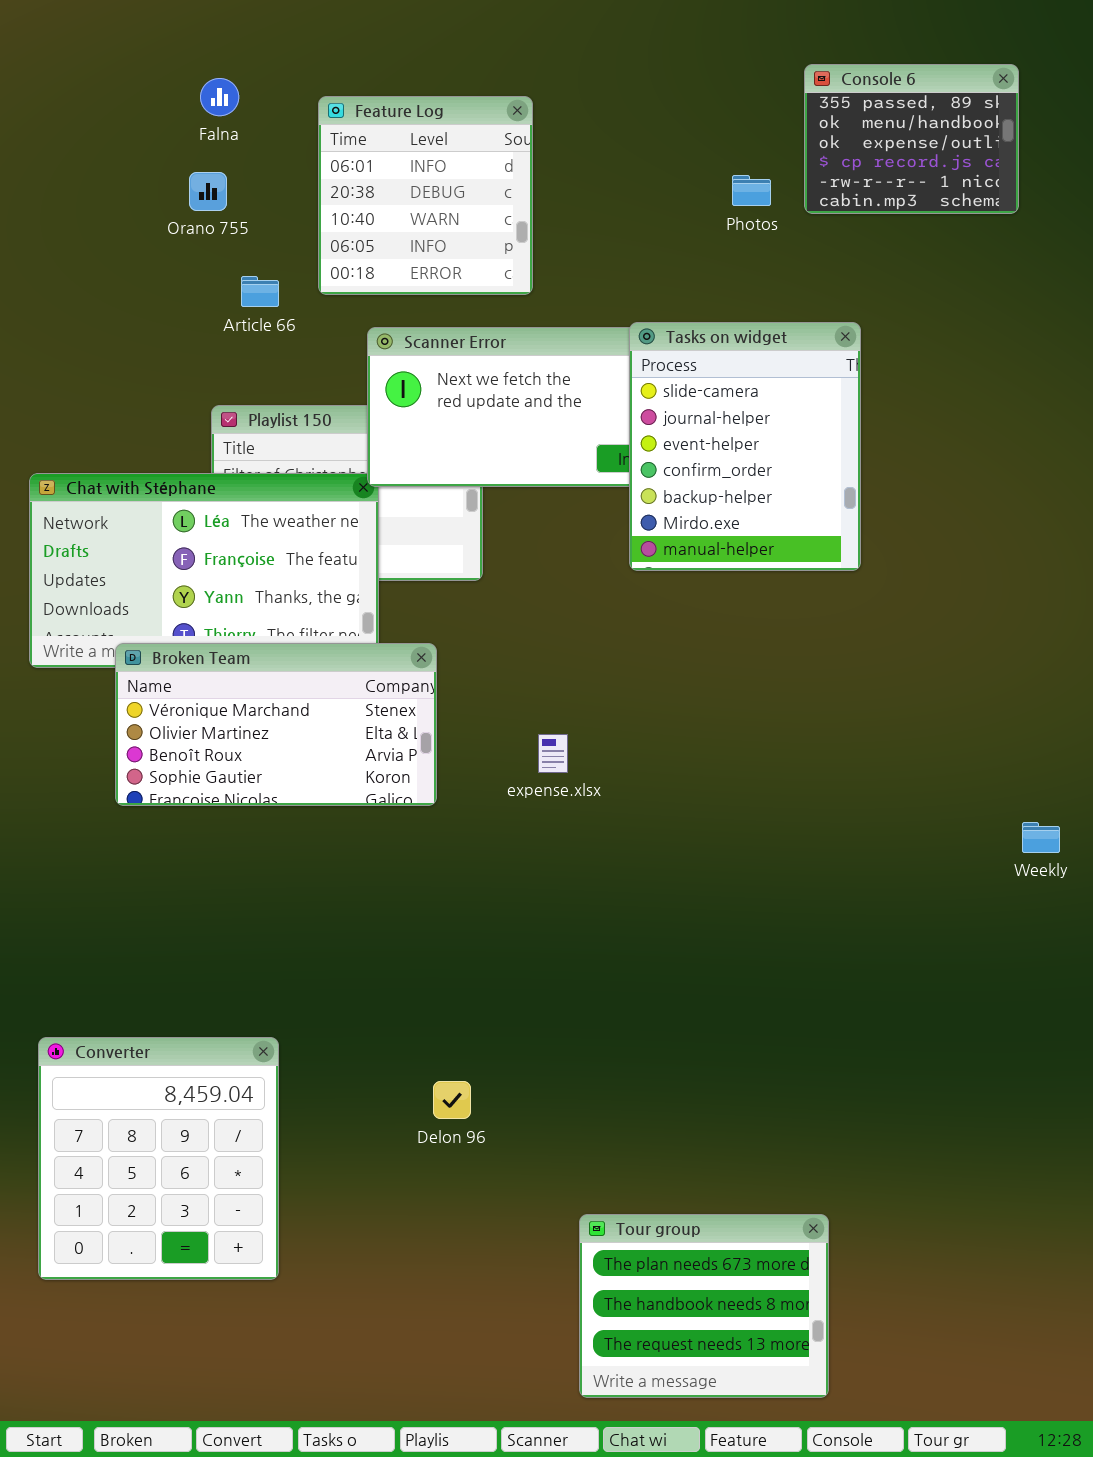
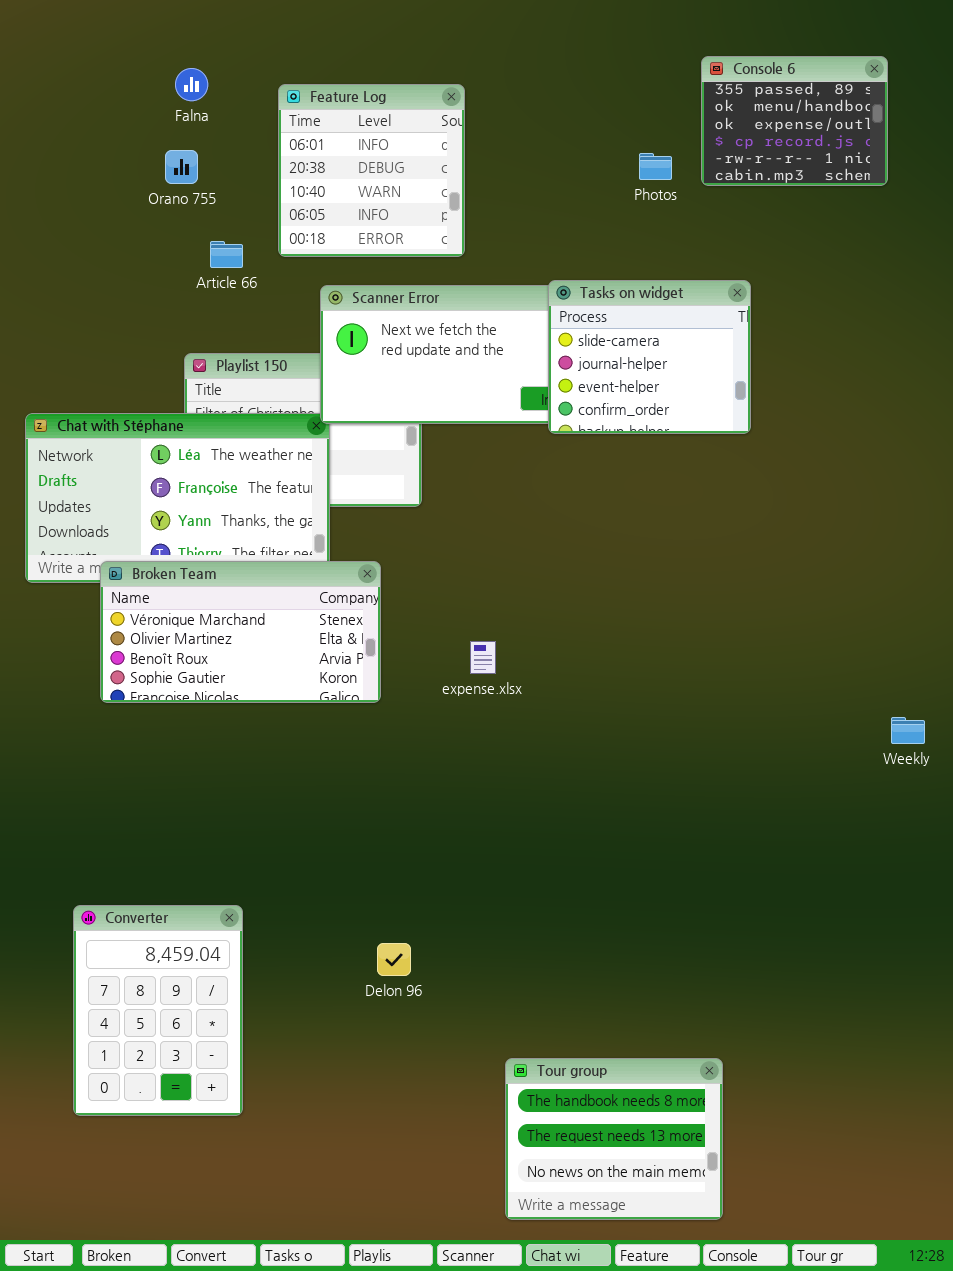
Tasks on widget: [629,322,861,571] -> [548,280,751,434], resized
Converter: [38,1037,279,1280] -> [73,905,243,1116], resized
Tour group: [579,1214,829,1398] -> [505,1058,723,1220], scrolled down 1 row

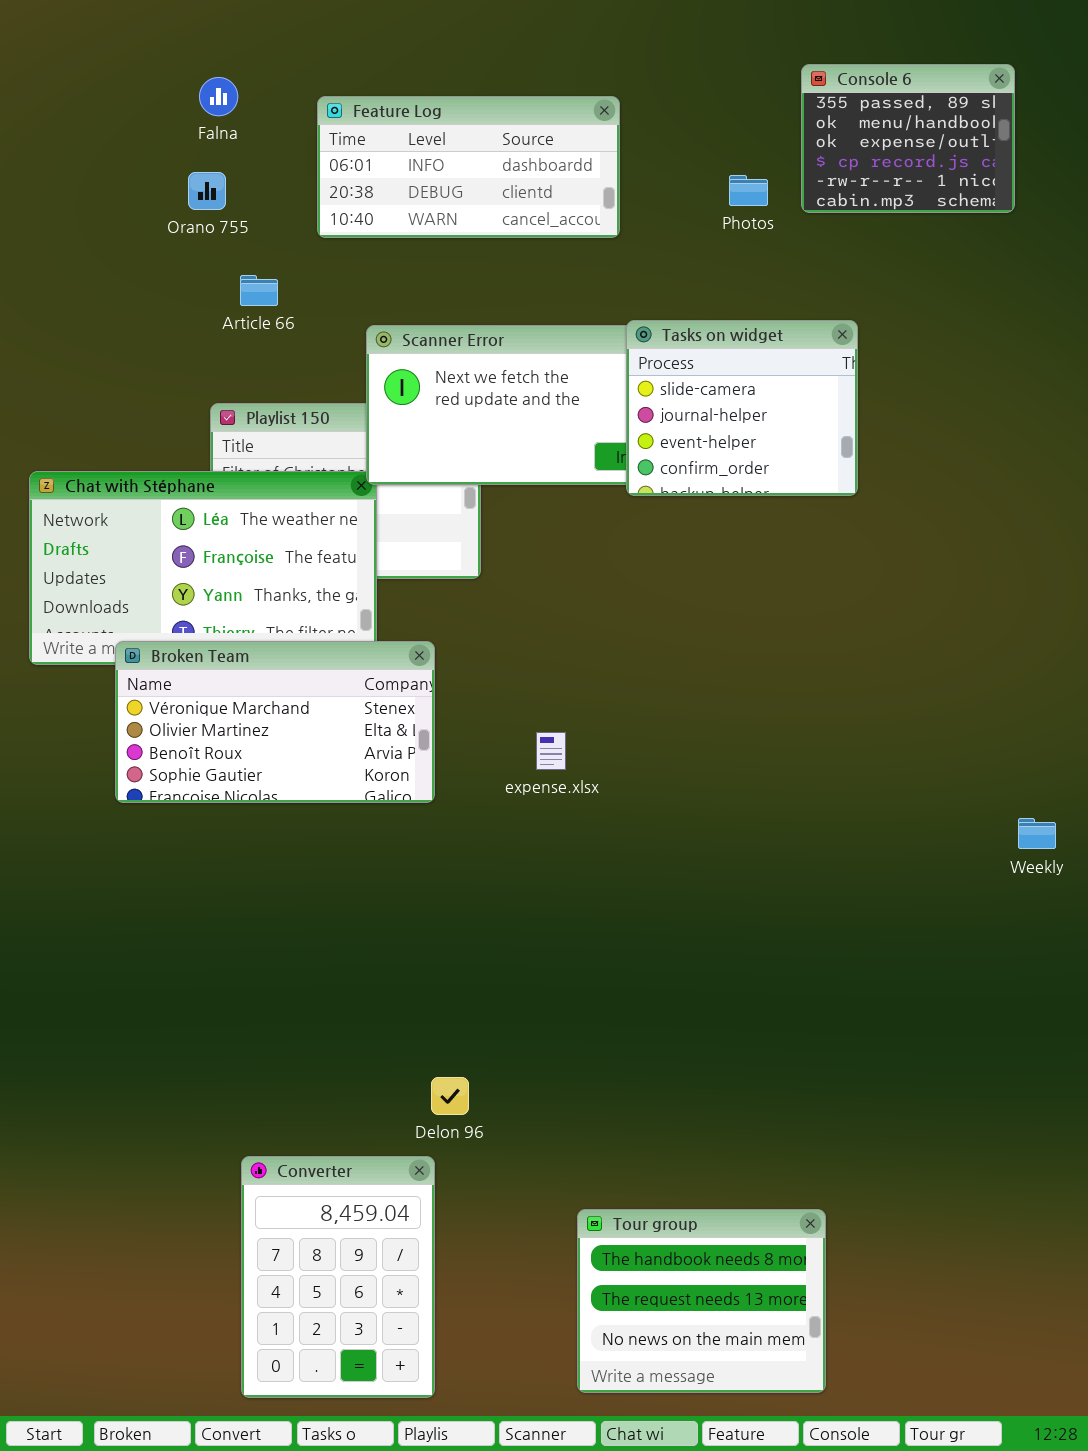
Feature Log: [278,84,465,257] -> [317,96,620,238], resized
Converter: [73,905,243,1116] -> [241,1156,435,1398], moved

